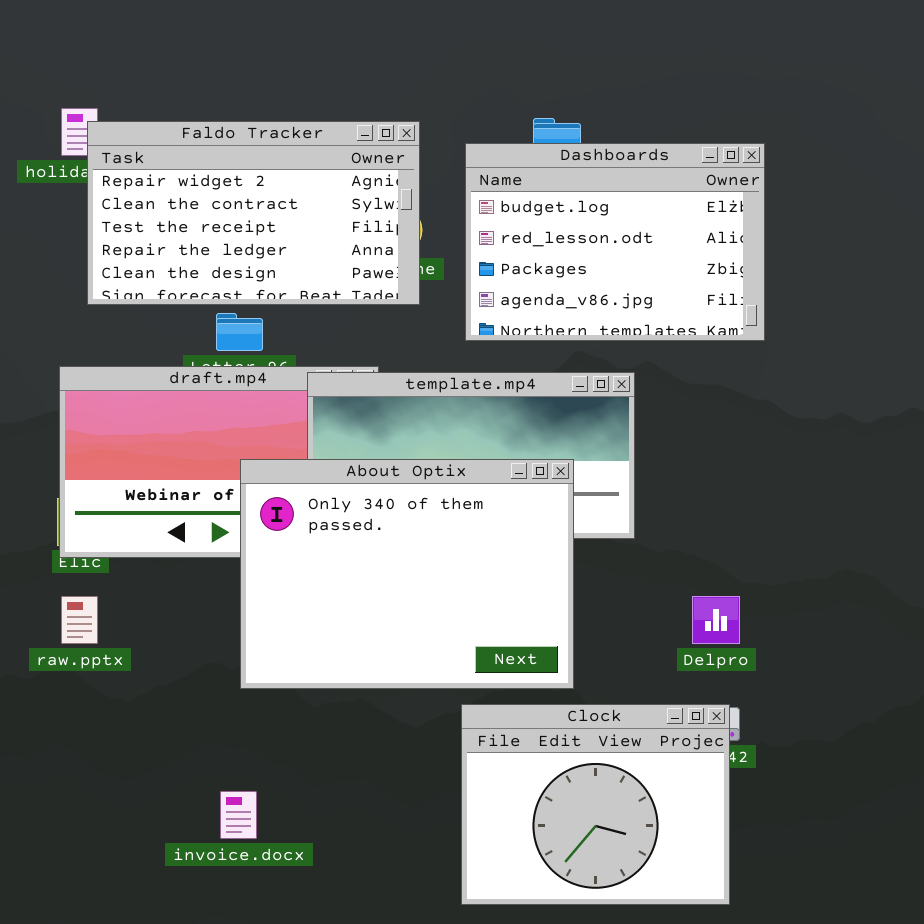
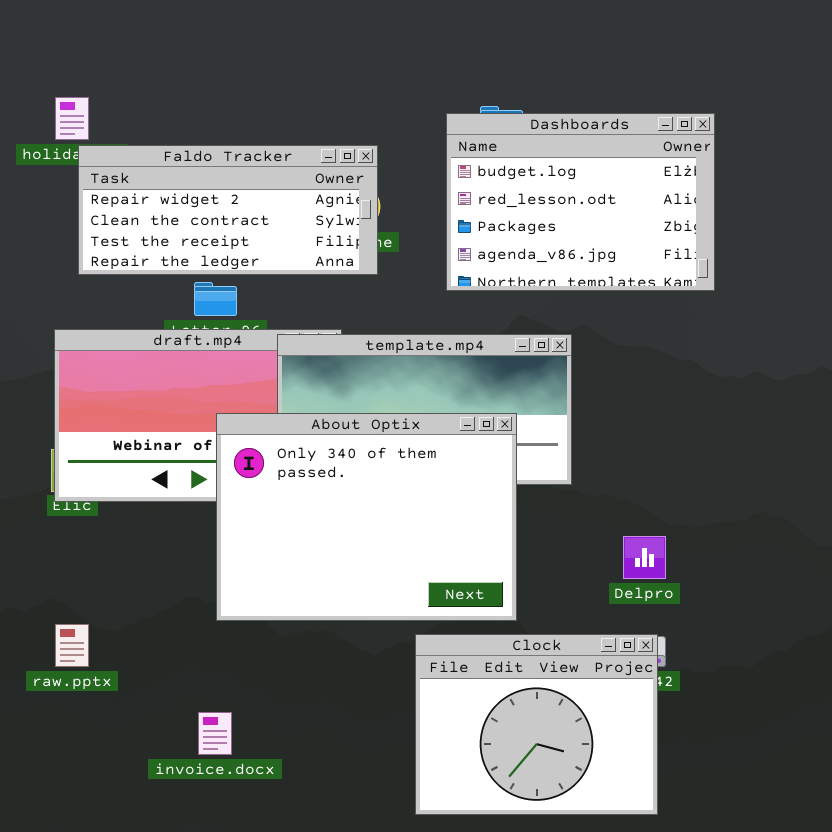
Faldo Tracker: [87,121,420,305] -> [78,145,378,275], resized
Dashboards: [465,143,765,341] -> [446,113,715,291], moved
raw.pptx: [61,596,98,644] -> [55,624,89,667], moved

